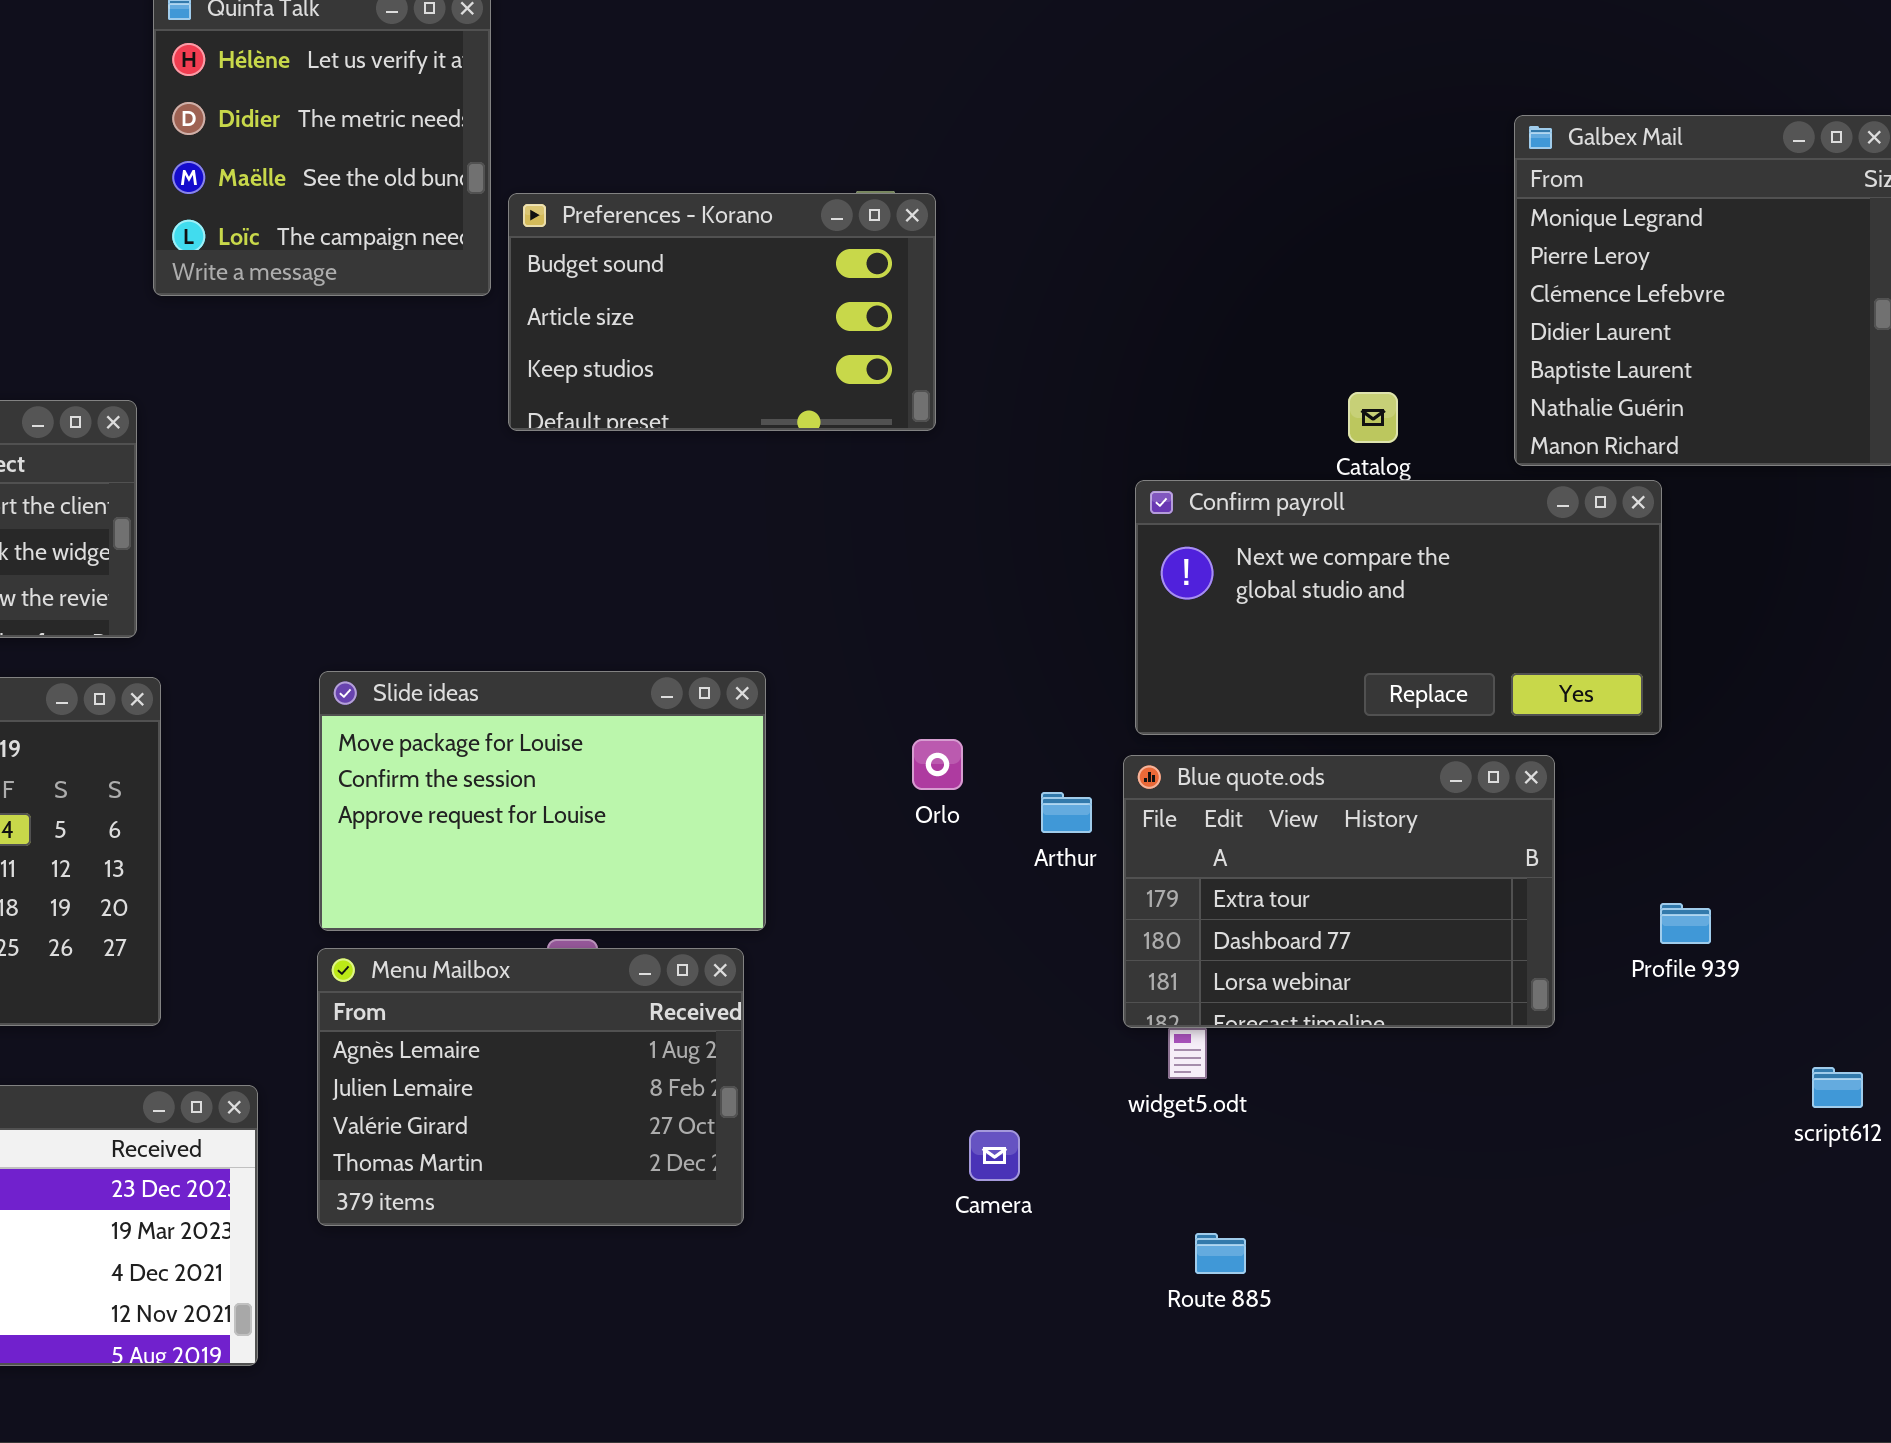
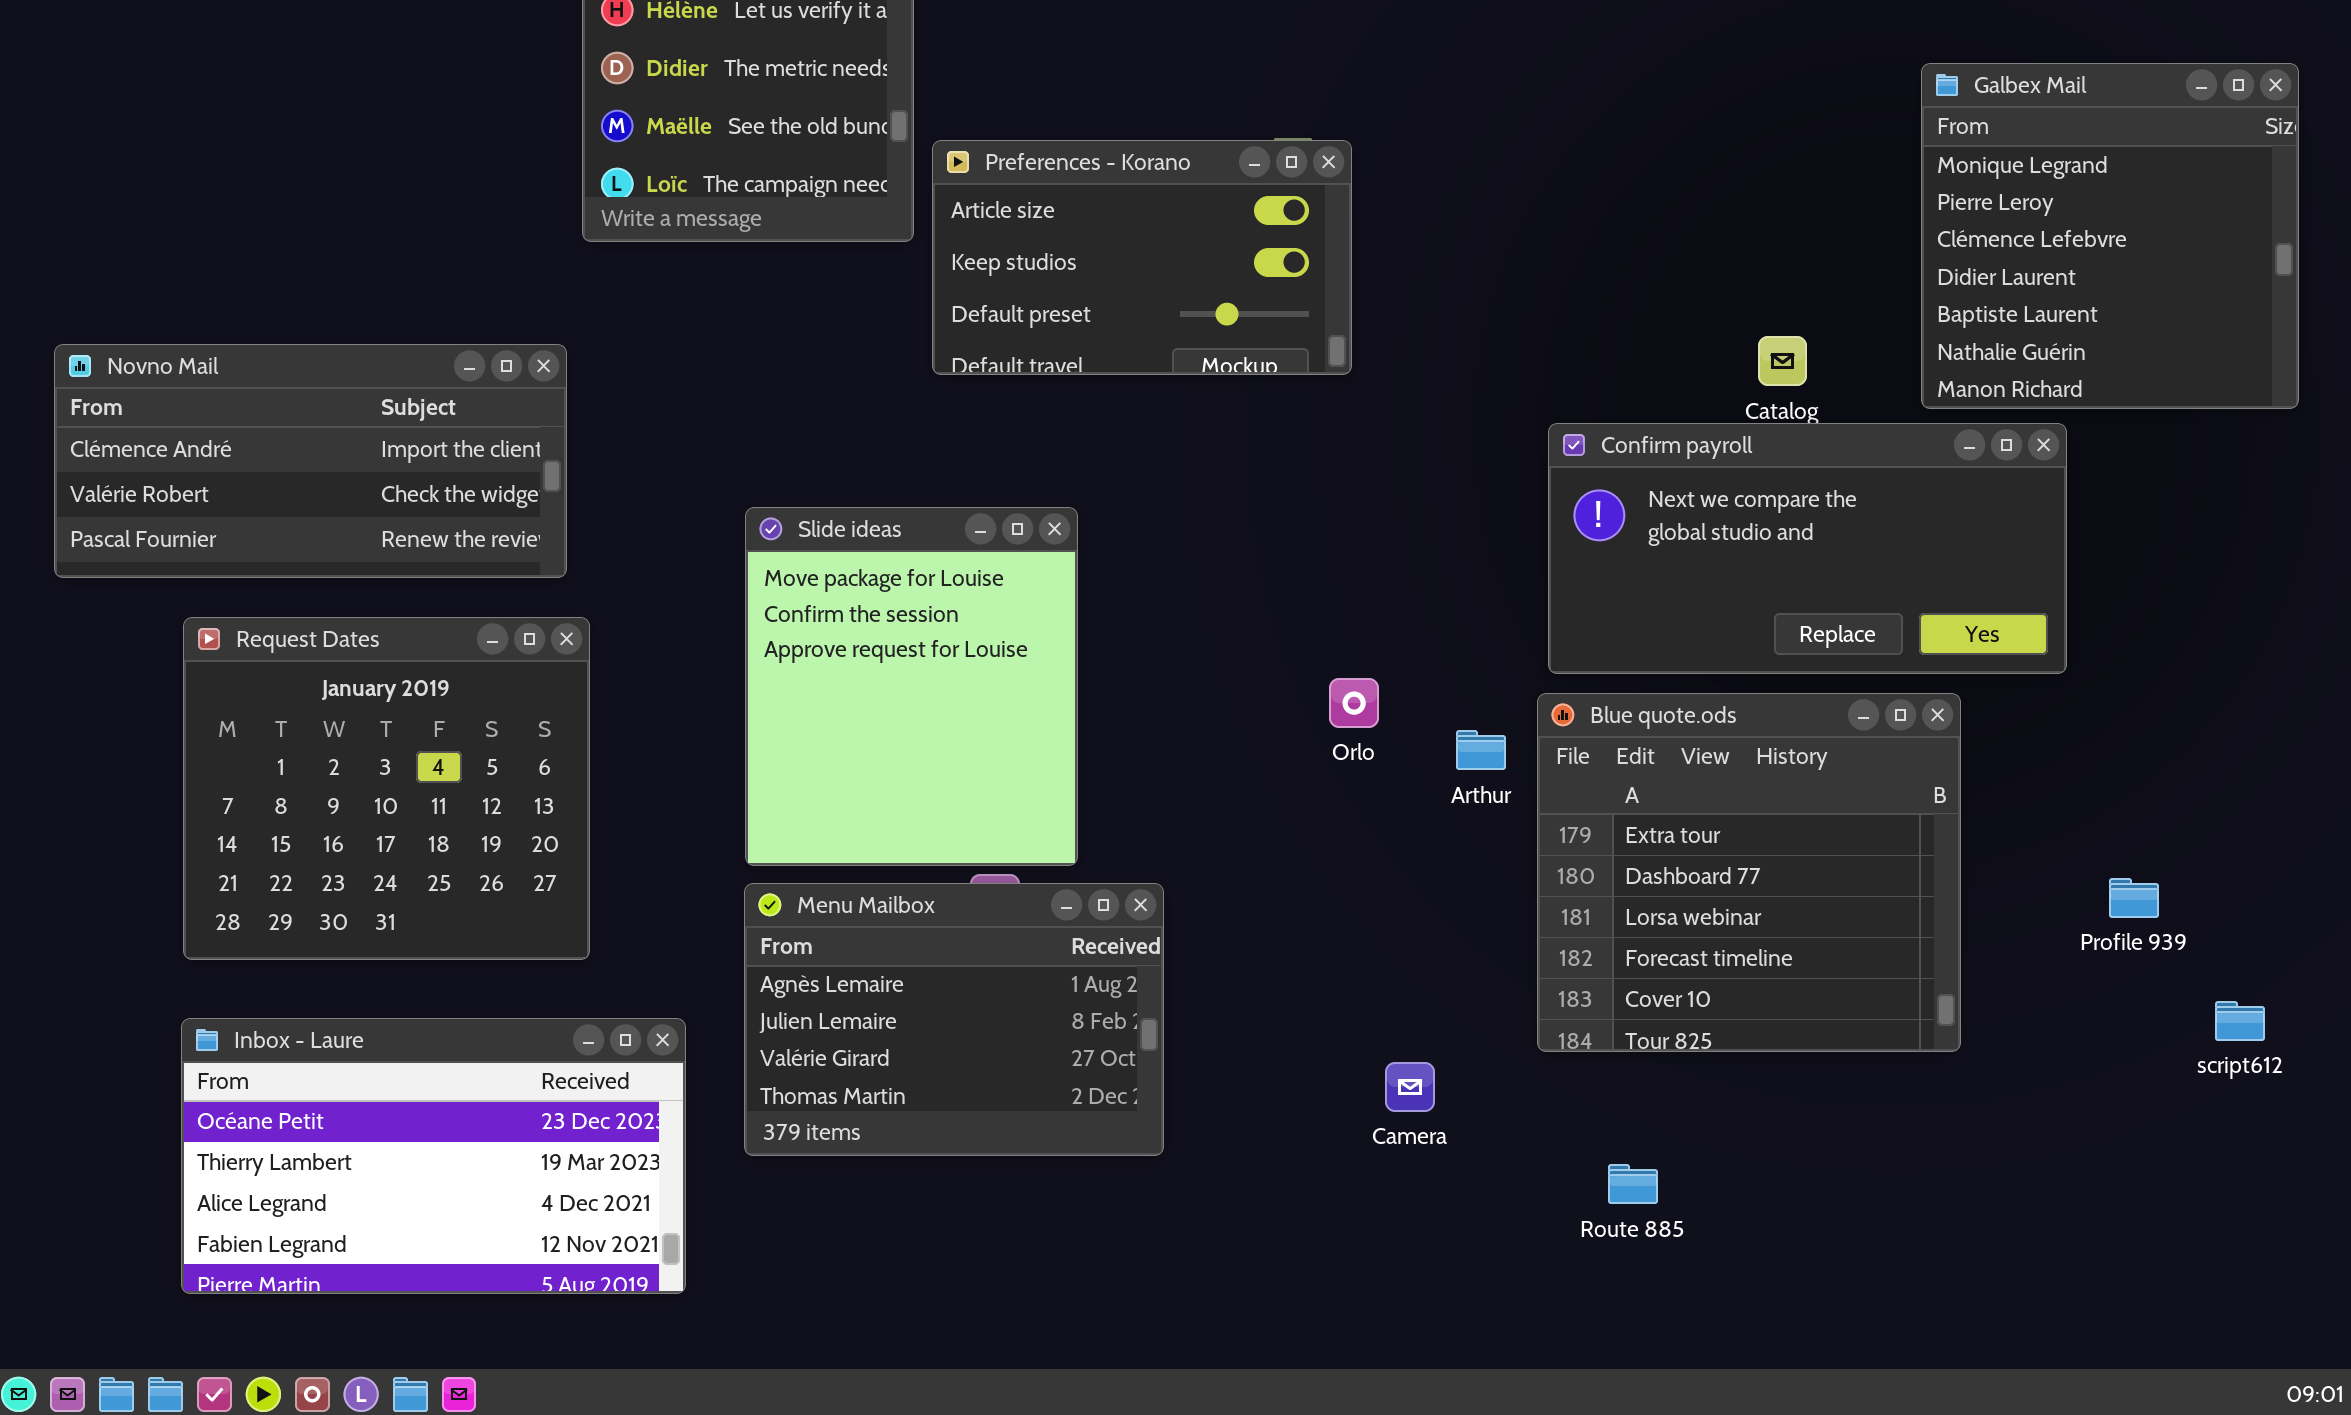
Preferences - Korano: [508,193,936,431] -> [932,140,1352,375], scrolled down 1 row
Slide ideas: [319,671,766,931] -> [745,507,1078,866], resized
Blue quote.ods: [1123,755,1555,1028] -> [1537,693,1961,1052], resized
Profile 939: [1660,903,1711,944] -> [2109,878,2159,918], moved

